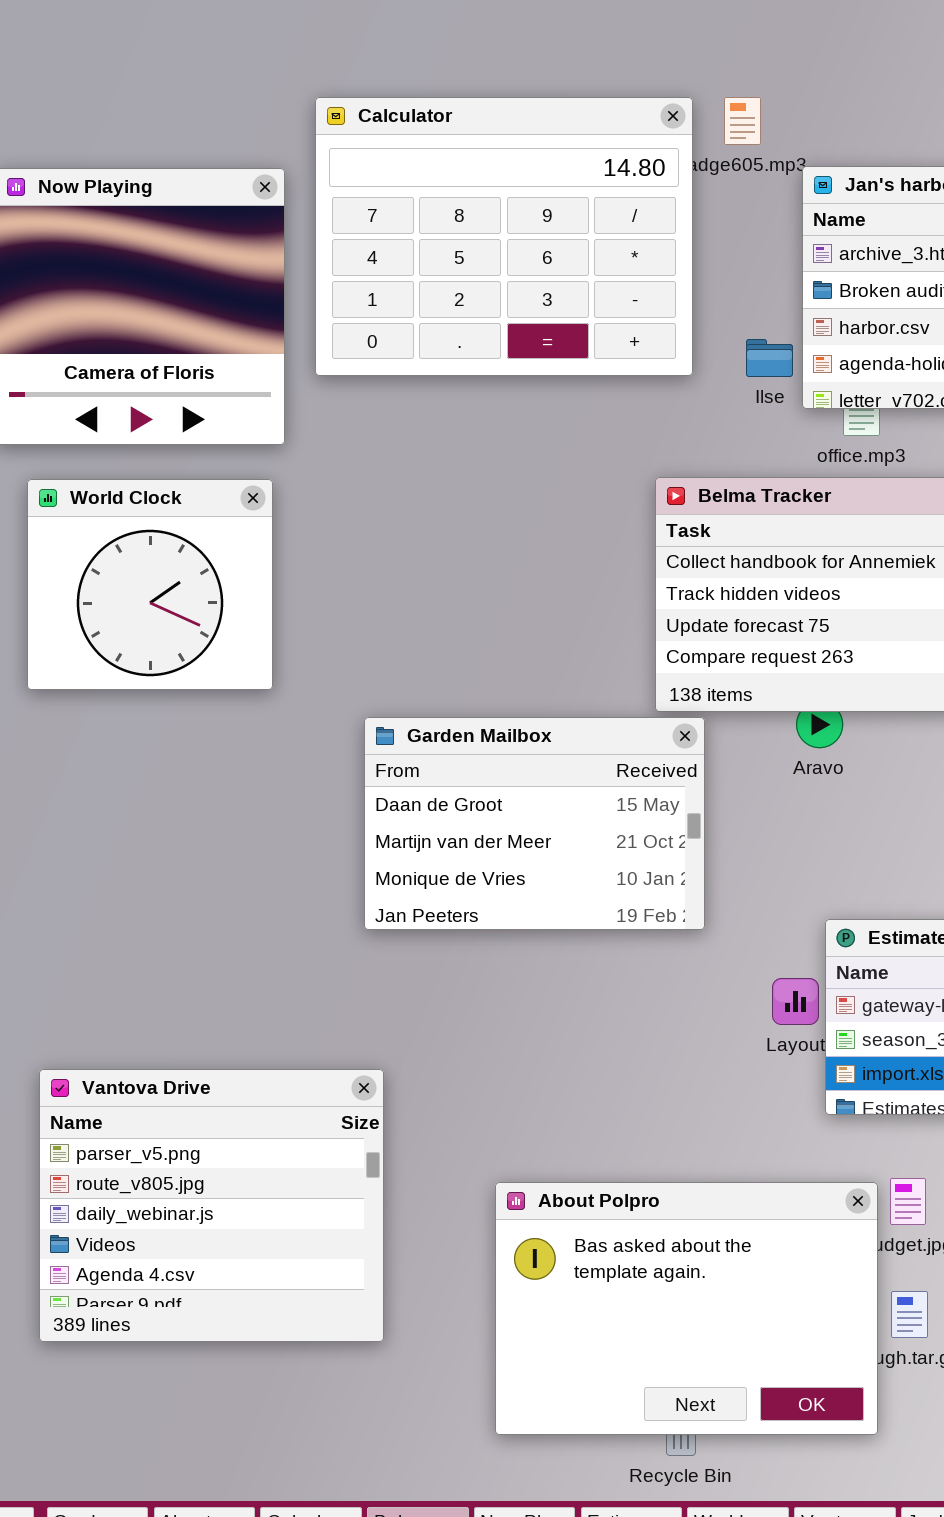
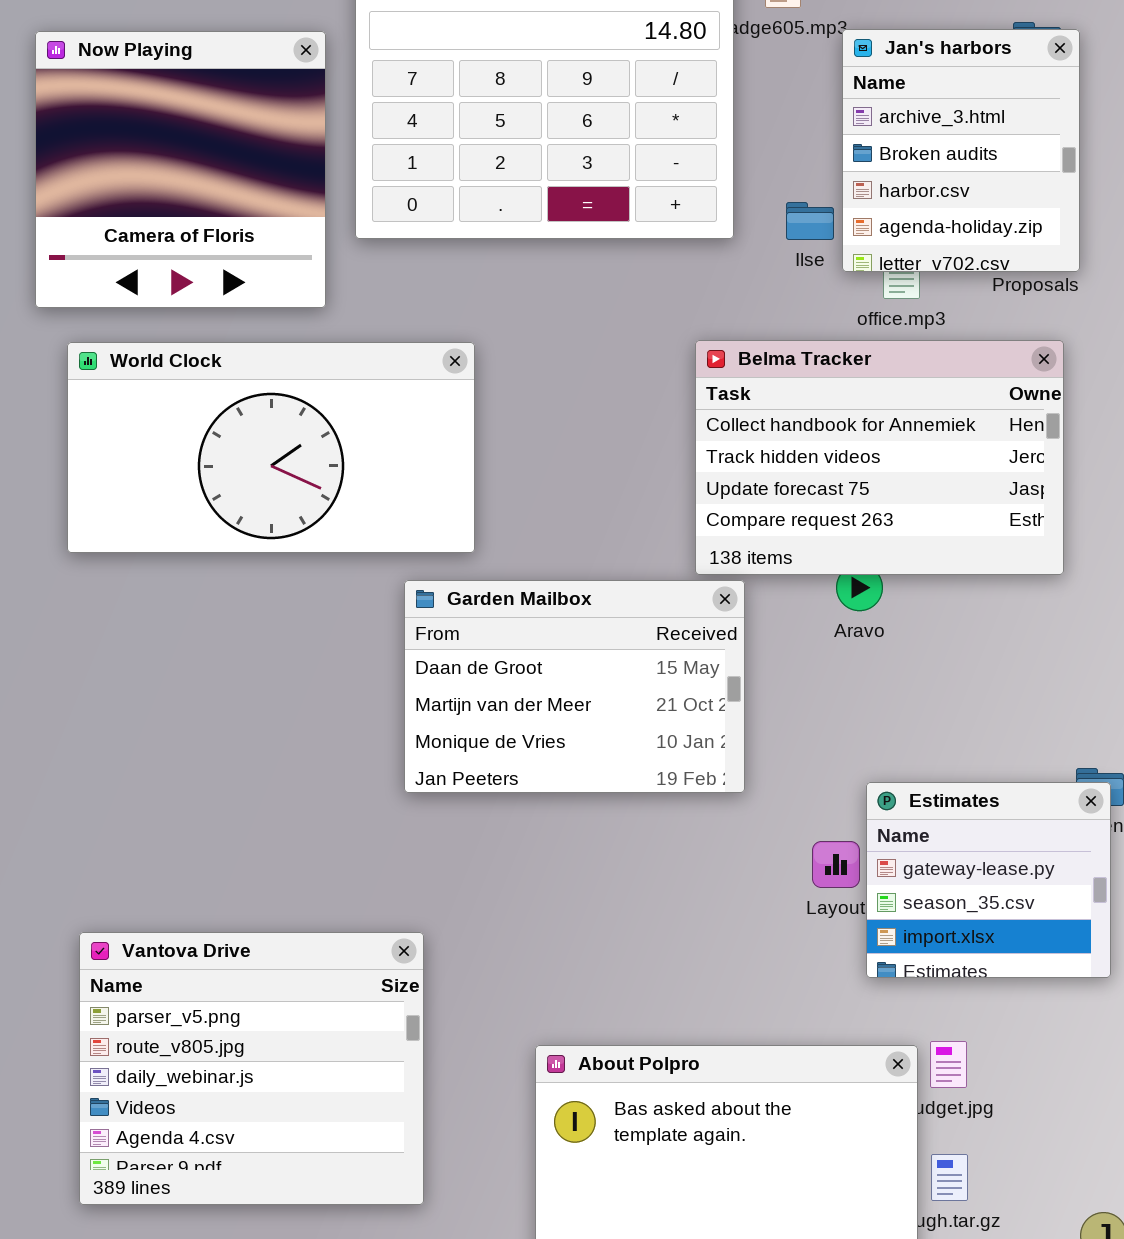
World Clock: [27,479,273,690] -> [67,342,475,553], resized

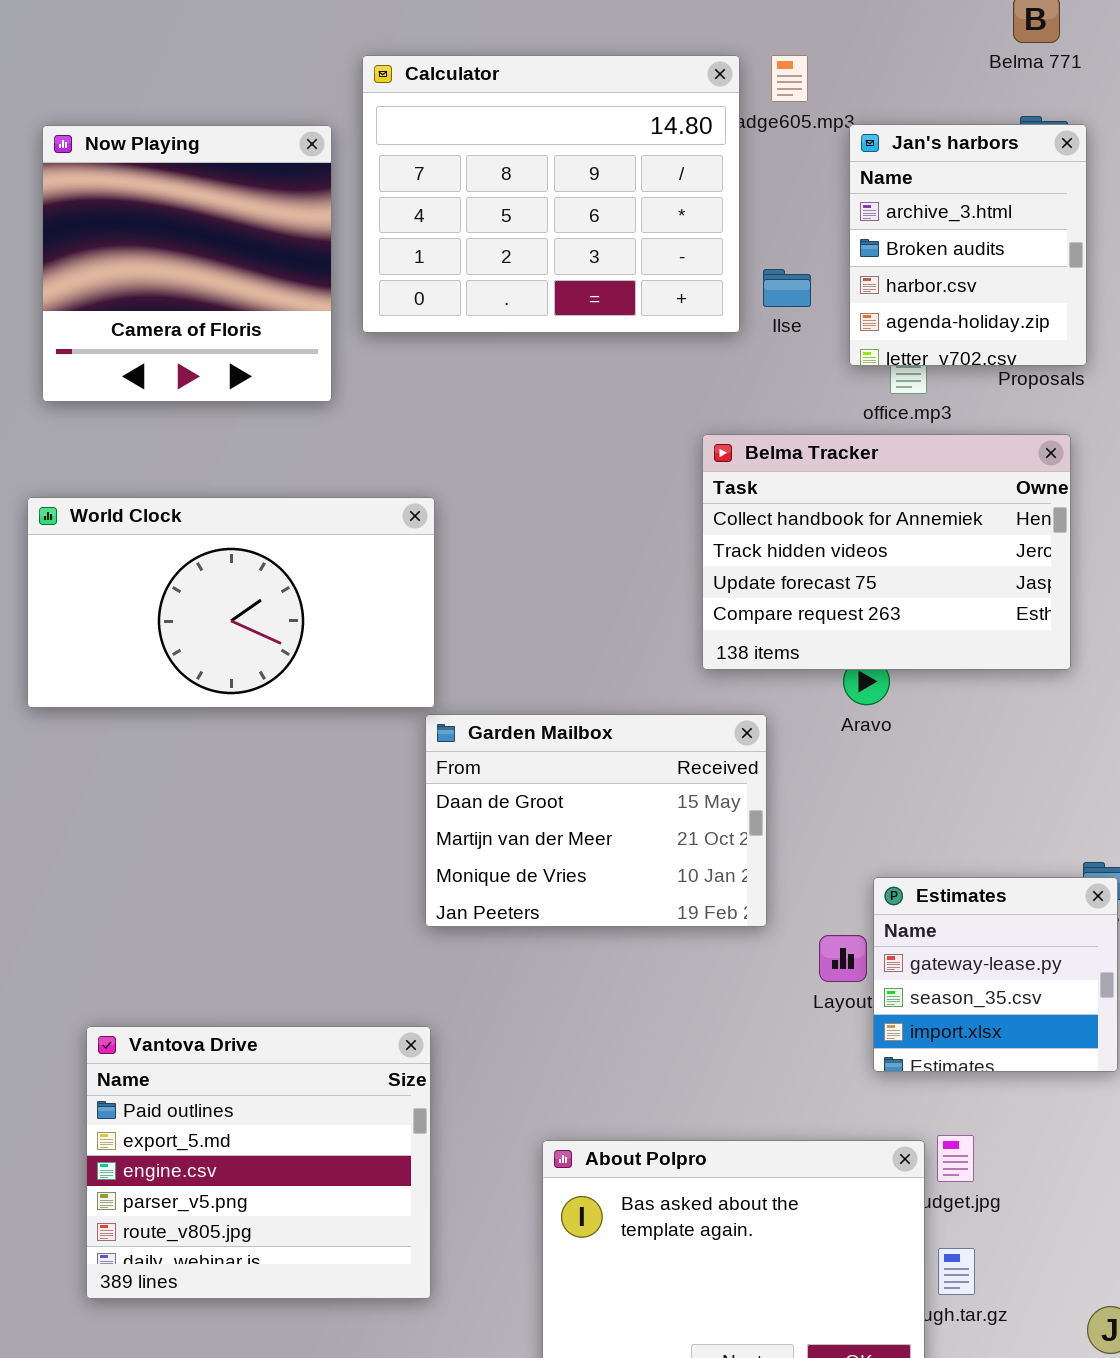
Ilse: [786,202,834,240] -> [763,269,811,307], moved
World Clock: [67,342,475,553] -> [27,497,435,708], moved
Garden Mailbox: [404,580,745,793] -> [425,714,767,927], moved
Vantova Drive: [79,932,424,1205] -> [86,1026,431,1299], scrolled up 3 rows

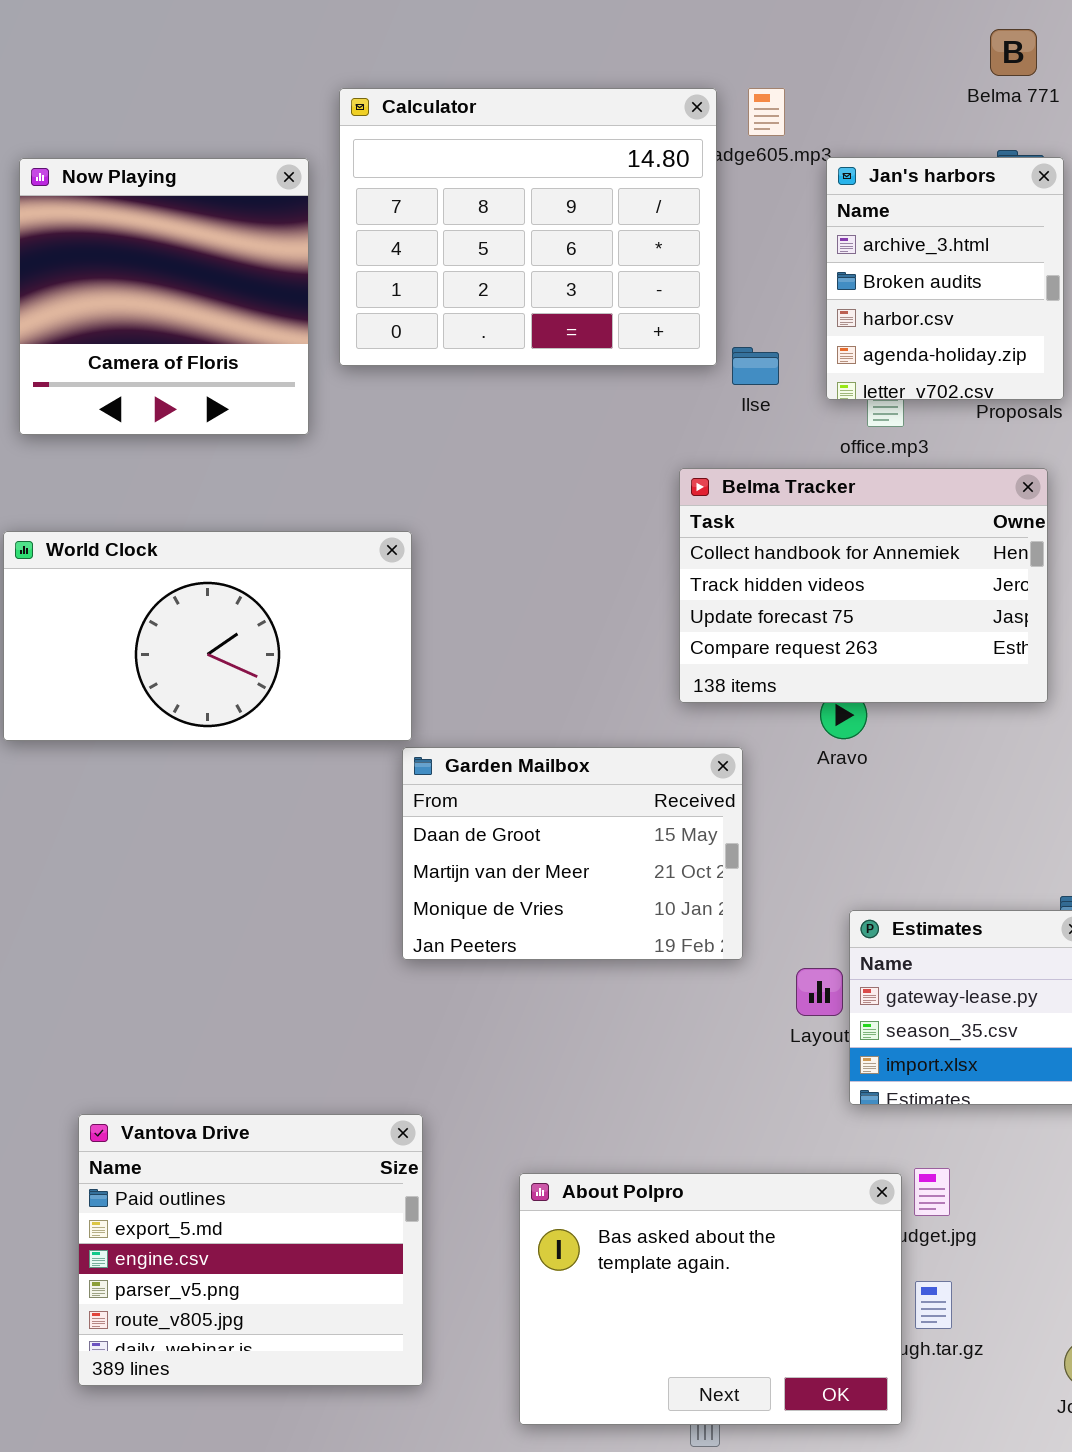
Ilse: [763,269,811,307] -> [732,347,779,385], moved
Vantova Drive: [86,1026,431,1299] -> [78,1114,423,1386], moved

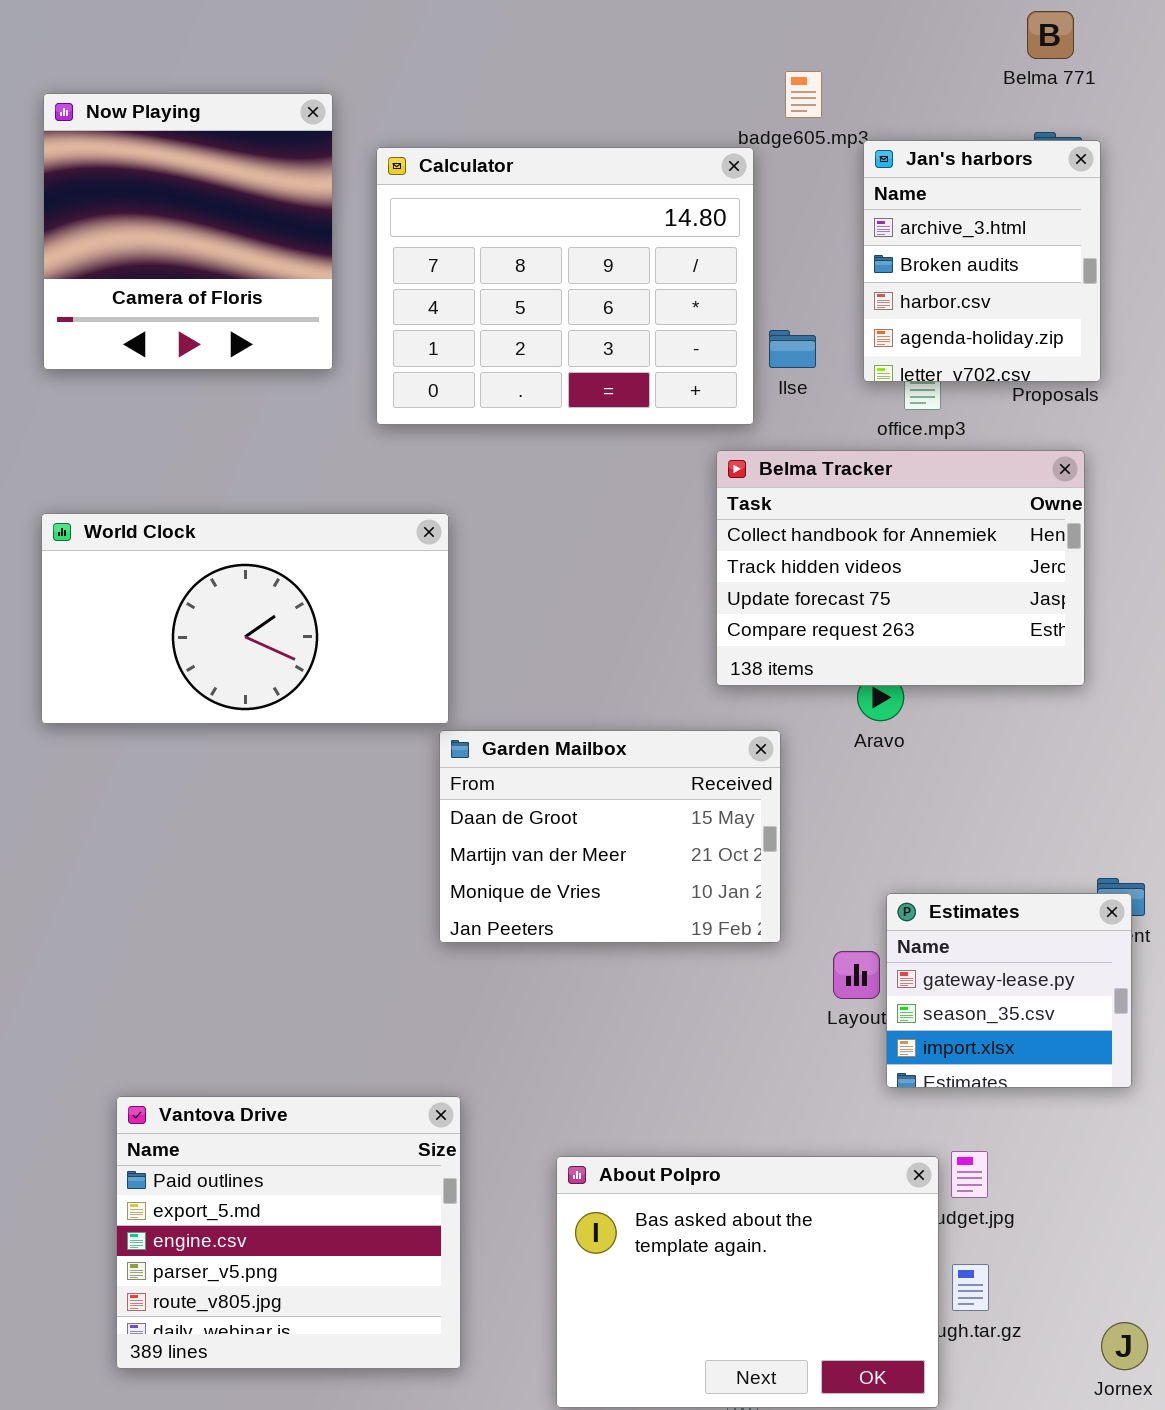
Calculator: [339,88,717,366] -> [376,147,754,425], moved
Now Playing: [19,158,309,435] -> [43,93,333,370], moved

